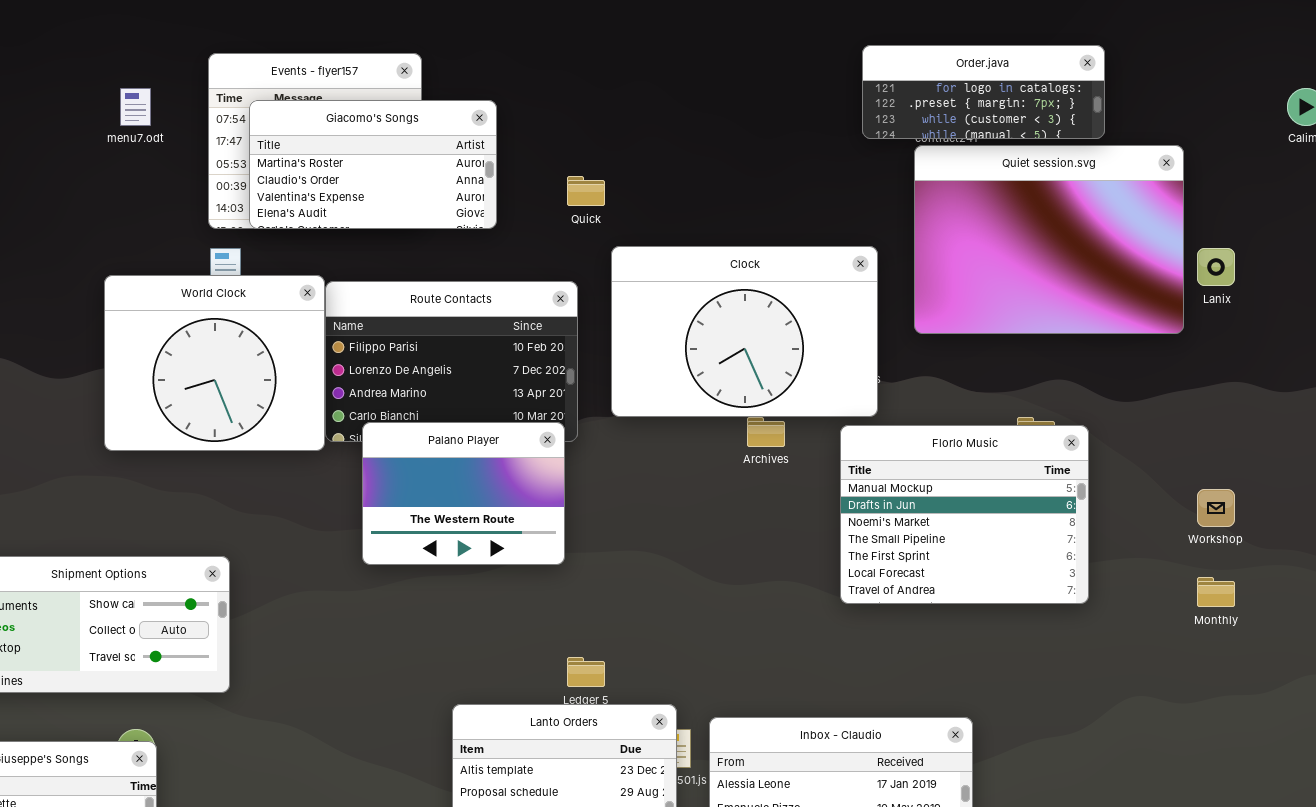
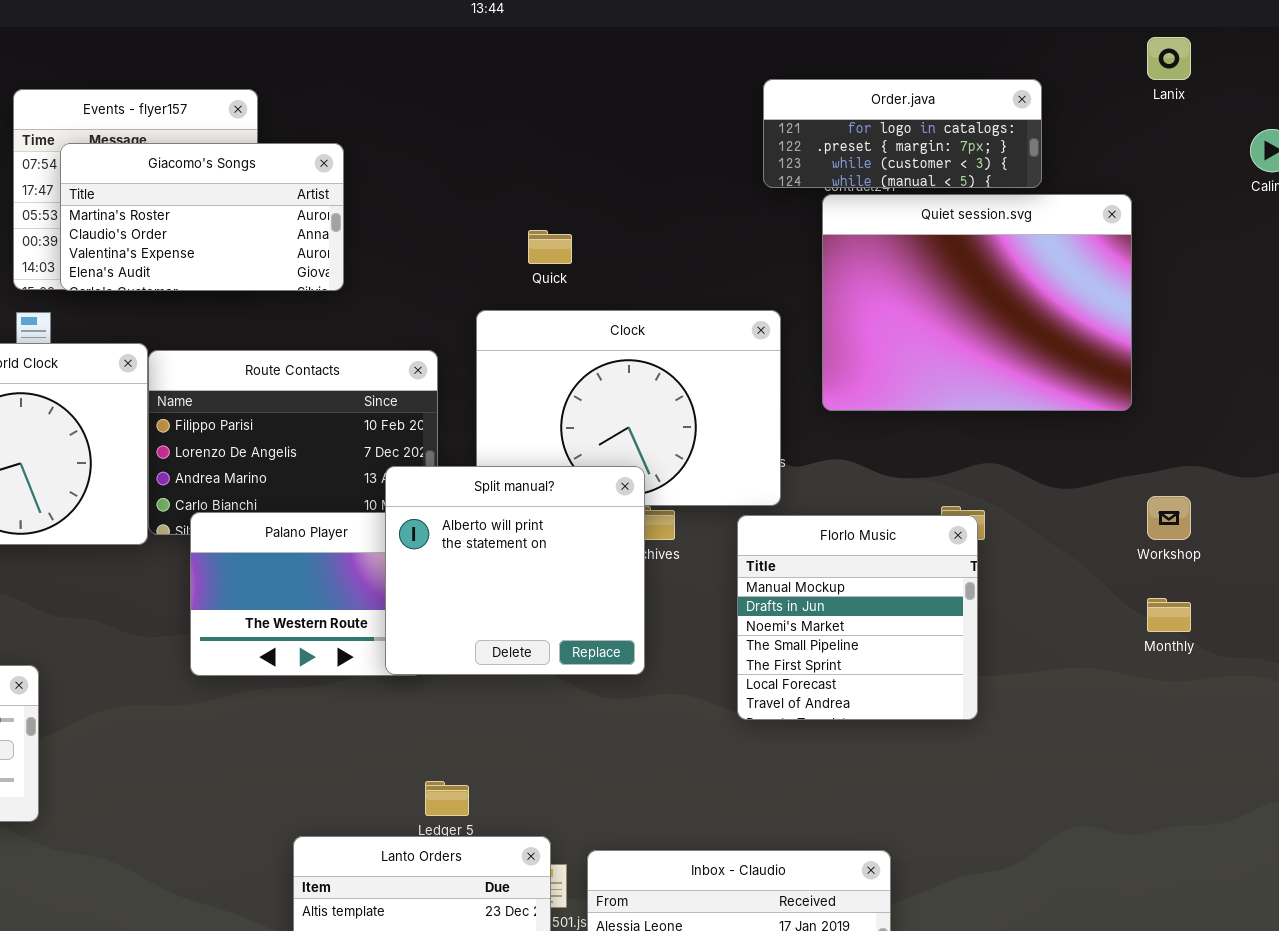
Quick: [567,176,605,206] -> [528,230,572,264], moved
Lanix: [1197,248,1235,286] -> [1147,37,1191,80], moved
Split manual?: none -> [385,466,645,675], opened
Florlo Music: [840,425,1089,604] -> [737,515,978,720], resized
Workshop: [1197,489,1235,527] -> [1147,496,1191,540], moved
Monthly: [1197,577,1235,607] -> [1147,598,1191,632], moved

